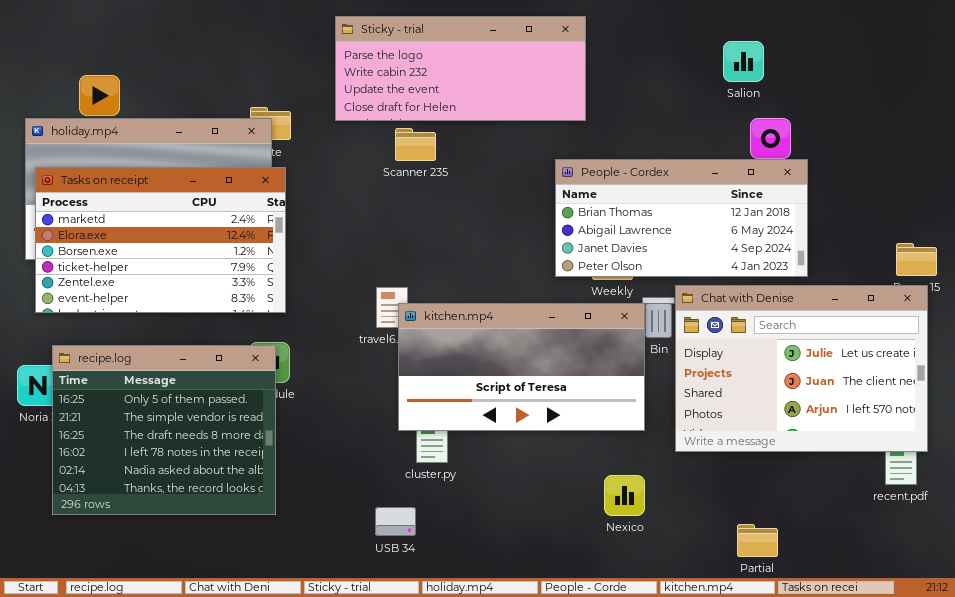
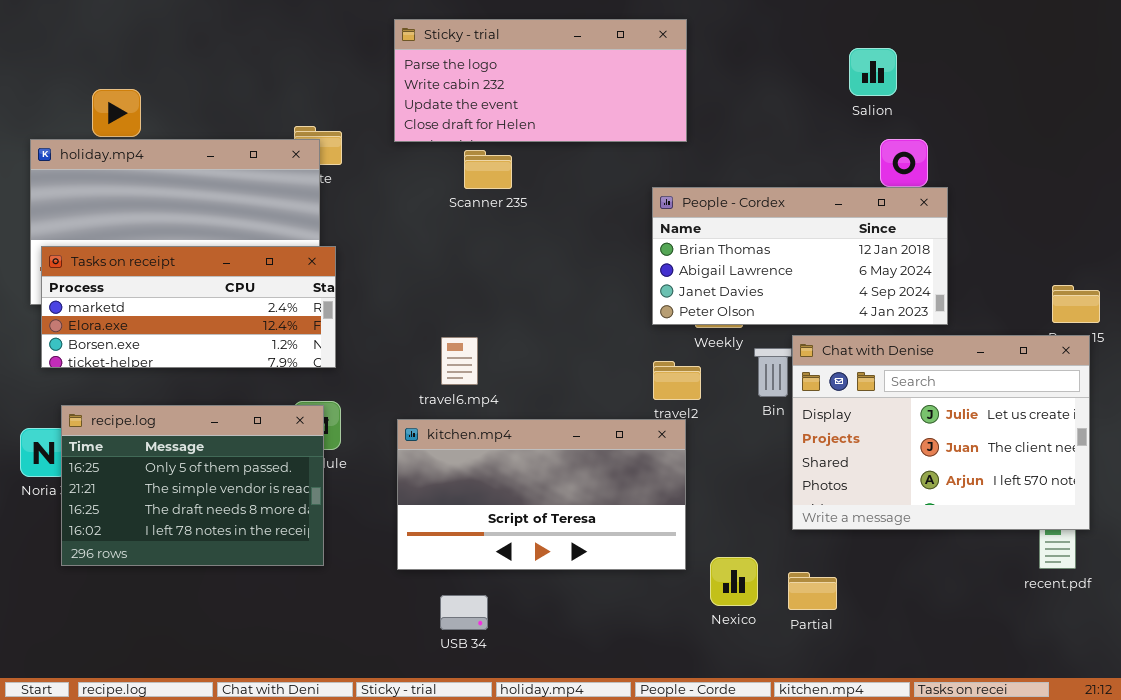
Tasks on receipt: [35,167,286,313] -> [41,246,336,368], resized
kitchen.mp4: [398,303,645,431] -> [397,419,686,570], moved
recipe.log: [52,345,276,515] -> [61,405,324,566], resized
Partial: [737,524,778,557] -> [788,572,837,610], moved

